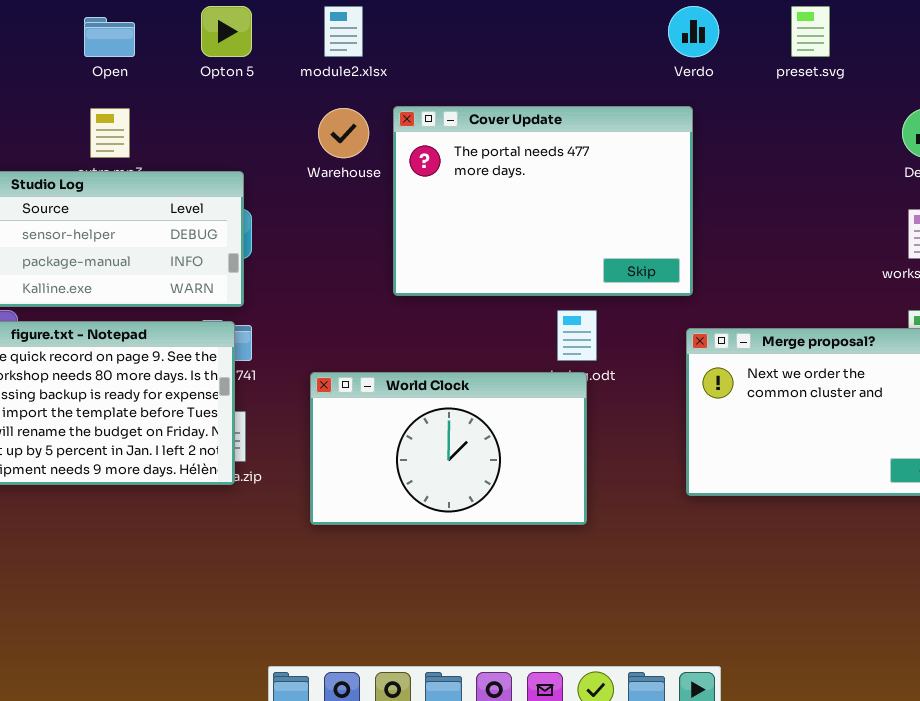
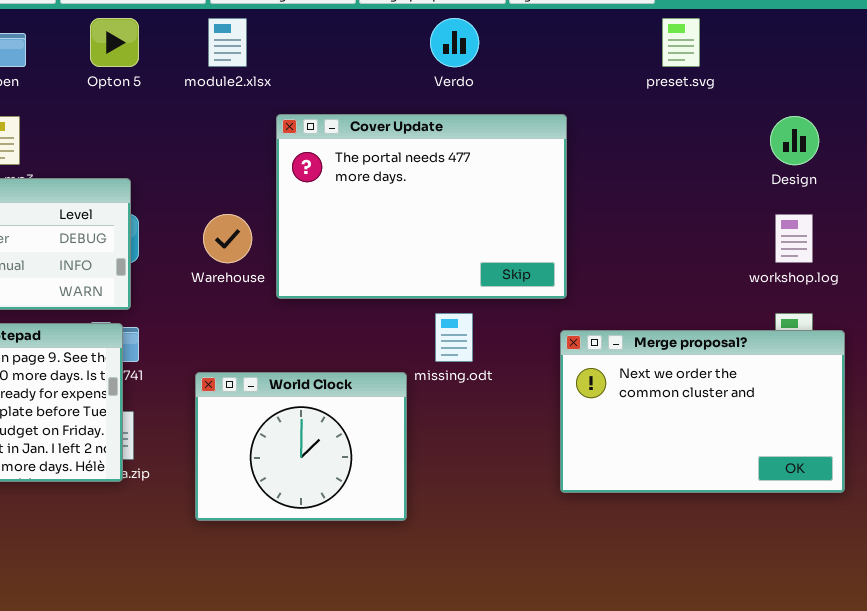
Verdo: [668,6,719,57] -> [430,18,479,67], moved
Warehouse: [318,108,369,158] -> [203,214,252,263], moved
World Clock: [310,372,587,525] -> [195,372,407,521], resized

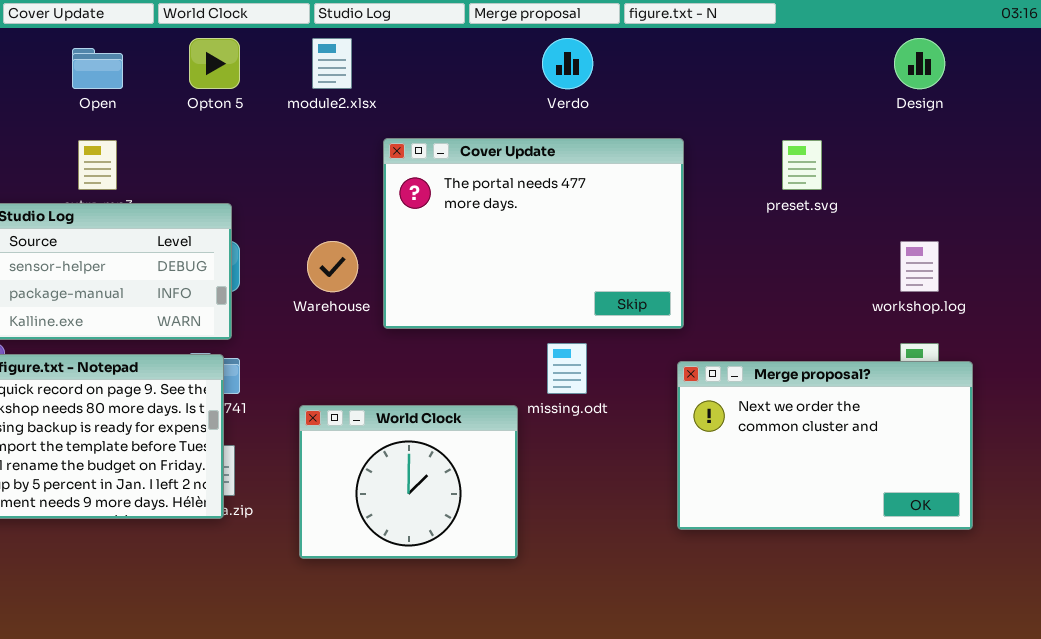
preset.svg: [662,18,700,67] -> [782,140,822,190], moved
Design: [770,116,819,165] -> [894,38,945,89], moved

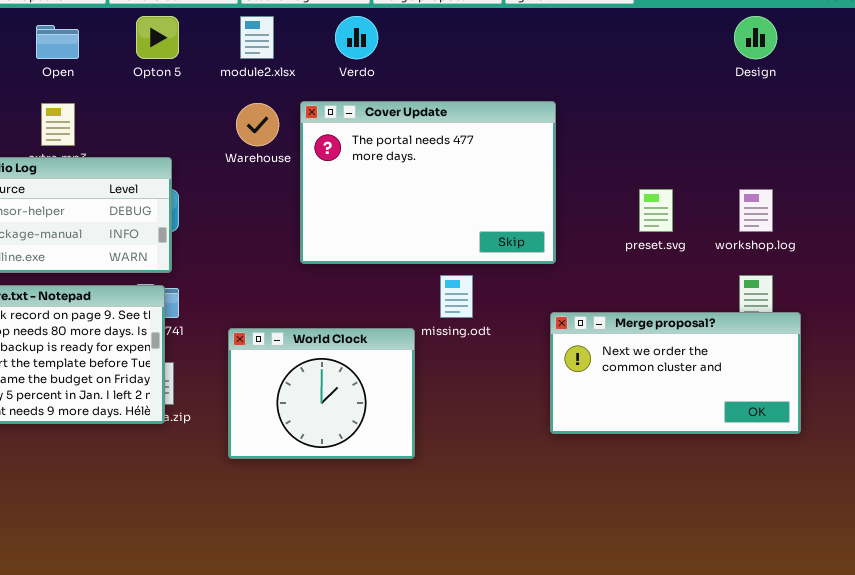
Verdo: [542,38,593,89] -> [335,16,378,59], moved
preset.svg: [782,140,822,190] -> [639,189,673,232], moved
Warehouse: [307,241,358,292] -> [236,103,279,146], moved
Merge proposal?: [677,361,973,530] -> [550,312,801,434], resized

